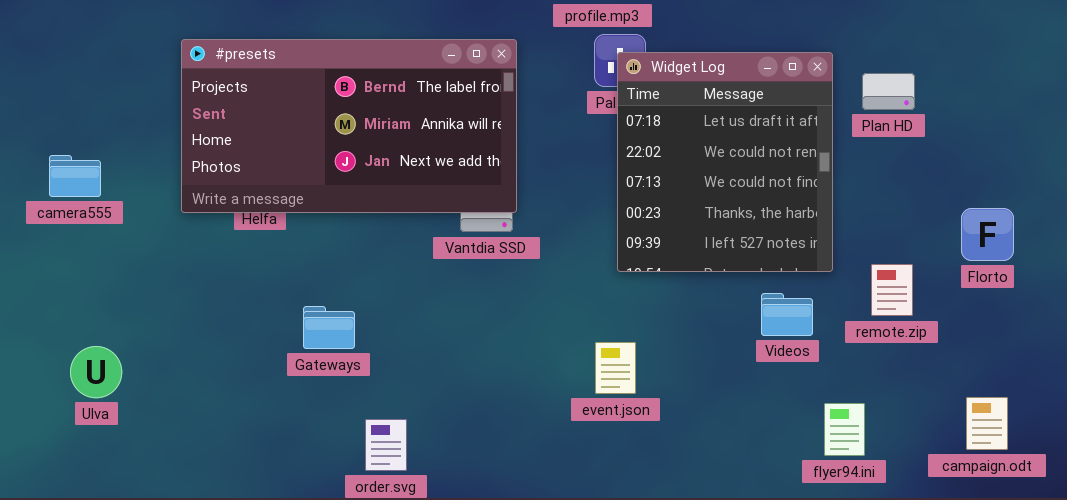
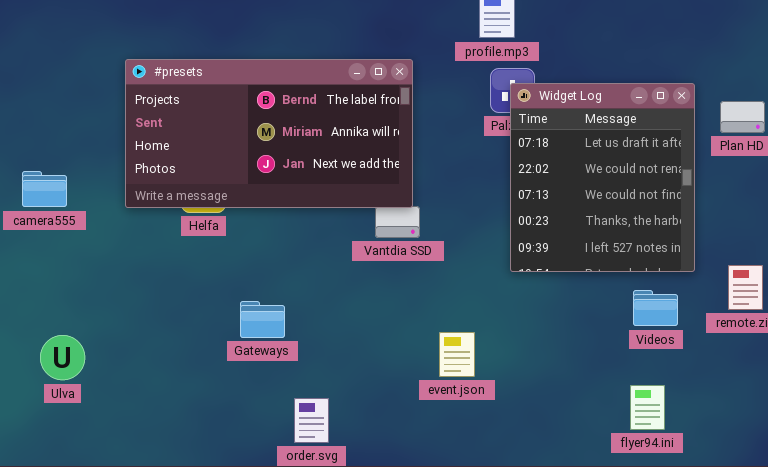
#presets: [181,39,517,213] -> [125,59,413,208], moved
event.json: [595,342,636,394] -> [439,332,475,377], moved
flyer94.ini: [824,403,865,456] -> [630,385,665,430], moved

